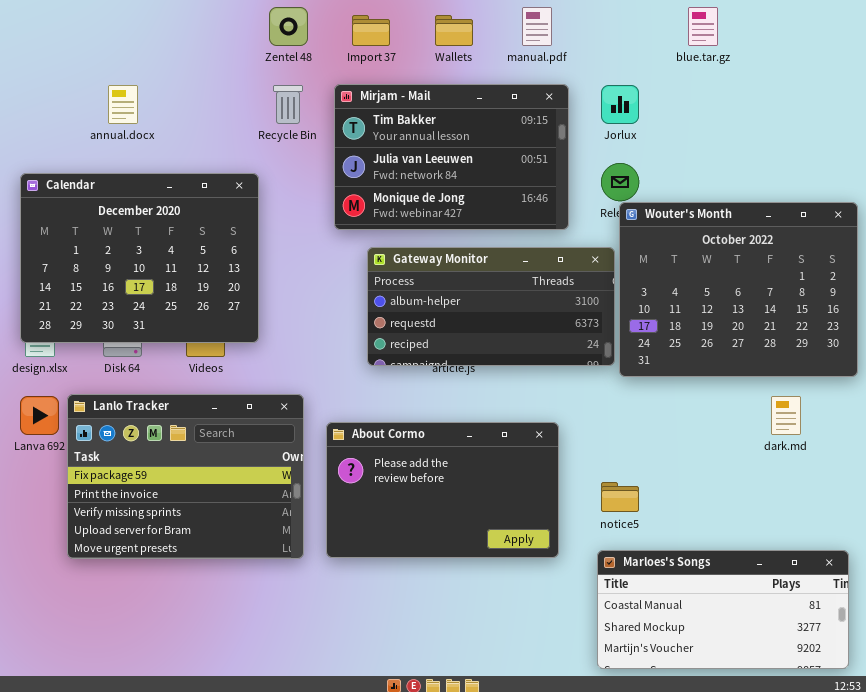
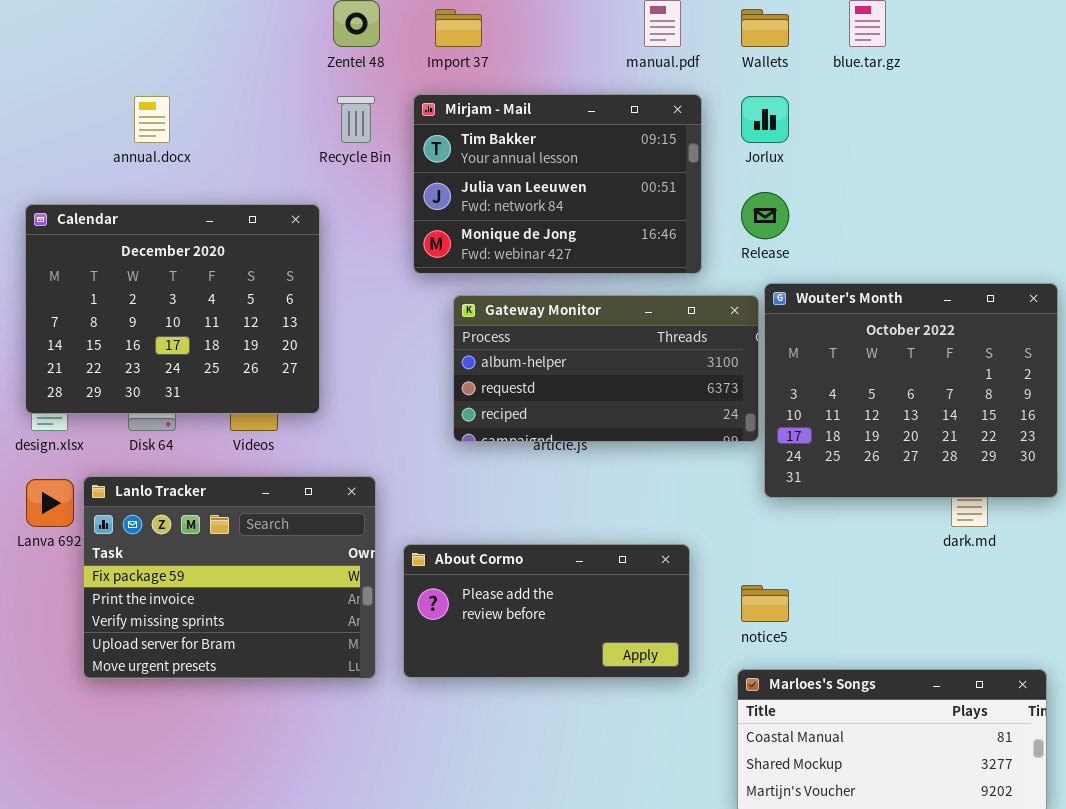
Wallets: [435,15,473,46] -> [741,9,789,47], moved
Wouter's Month: [619,202,858,377] -> [764,283,1058,498], moved
About Cormo: [326,422,559,558] -> [403,544,690,678], resized

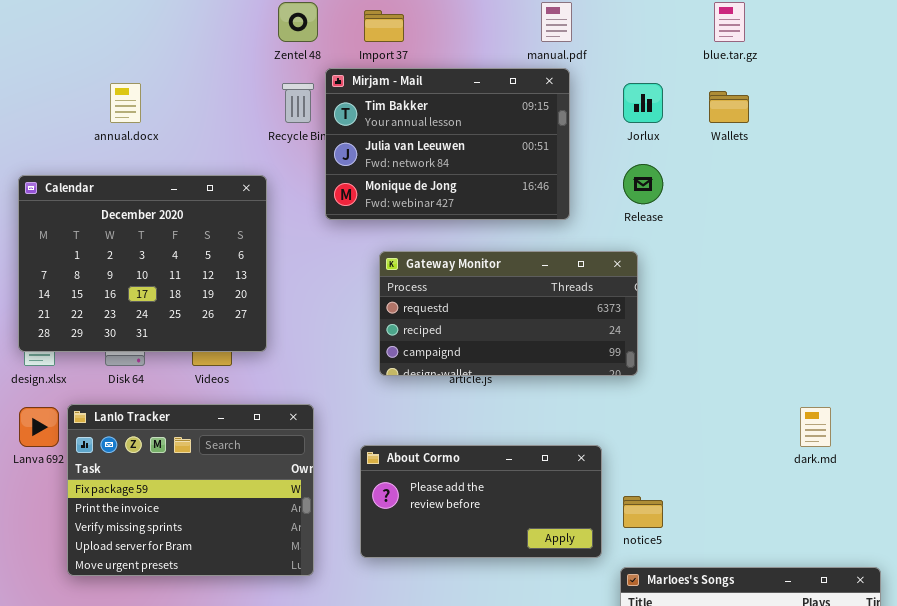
Wallets: [741,9,789,47] -> [709,91,749,123], moved
Mirjam - Mail: [413,94,702,274] -> [325,68,570,220], moved
Wouter's Month: [764,283,1058,498] -> none, closed
Gateway Monitor: [453,295,759,442] -> [379,251,638,376], scrolled down 1 row
About Cormo: [403,544,690,678] -> [360,445,602,558], moved

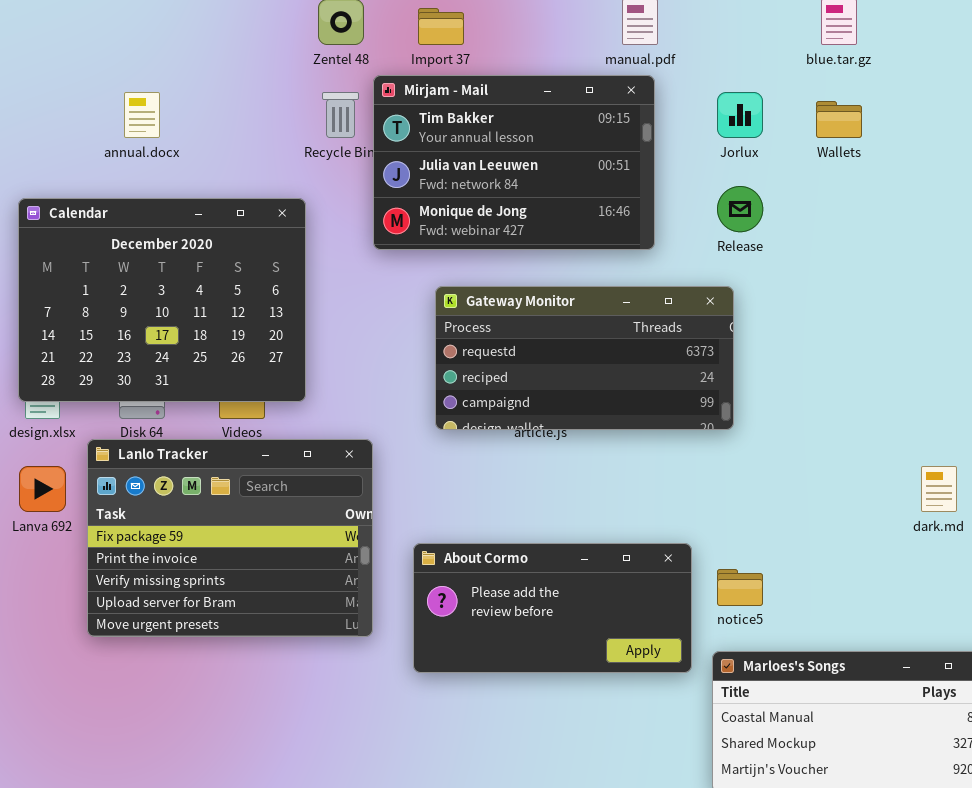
Lanlo Tracker: [67,404,314,576] -> [87,439,373,637], moved
About Cormo: [360,445,602,558] -> [413,543,692,673], moved

